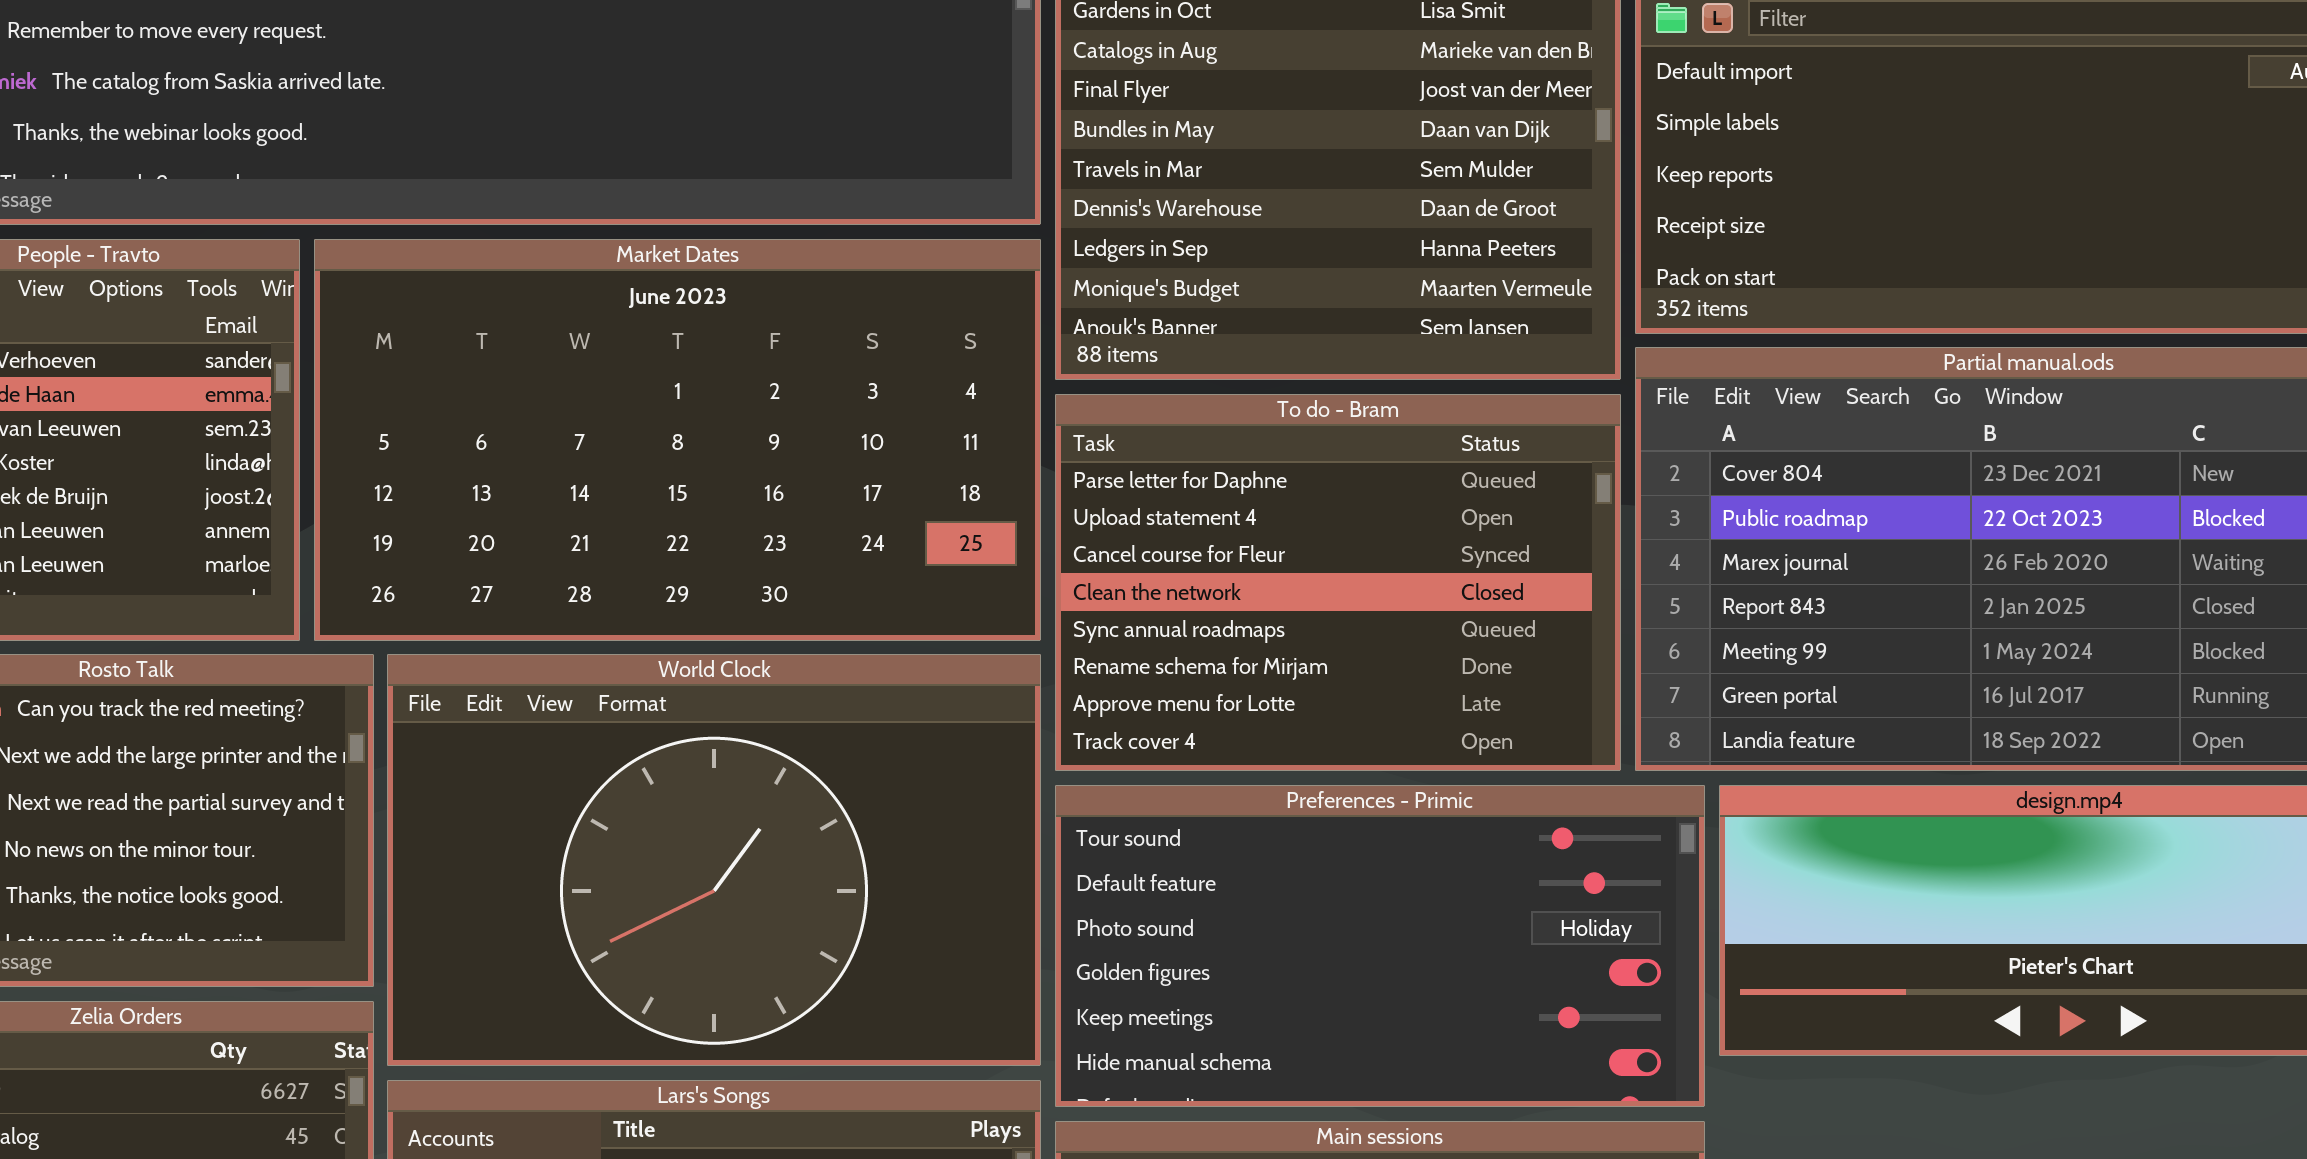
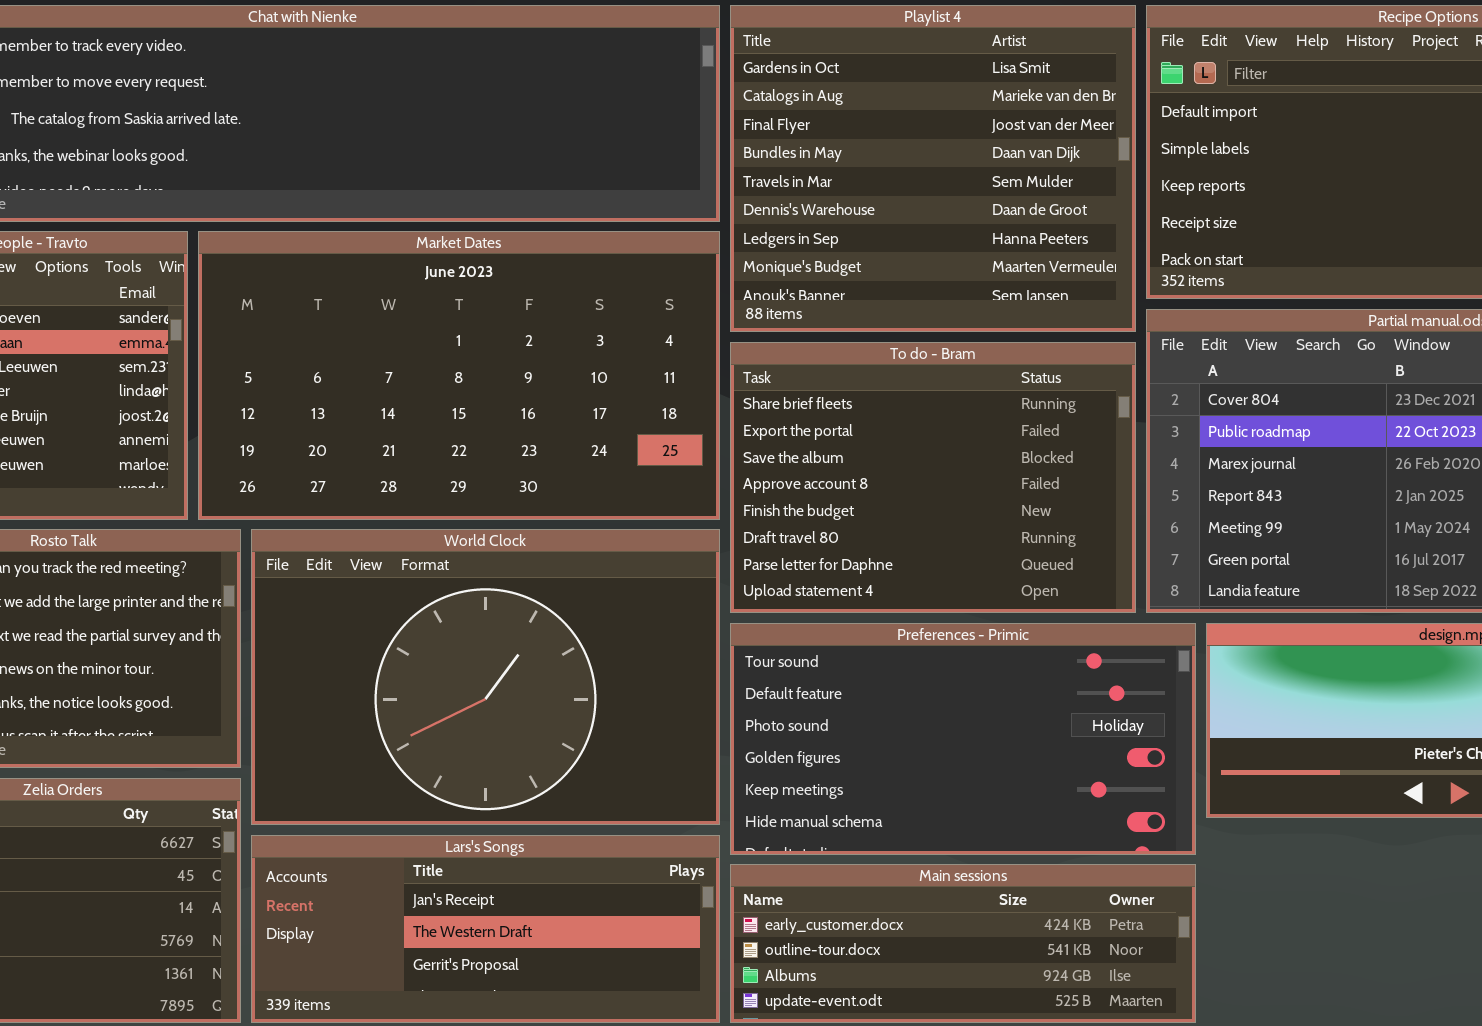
To do - Bram: [1055,394,1621,771] -> [730,342,1136,613], scrolled up 6 rows

